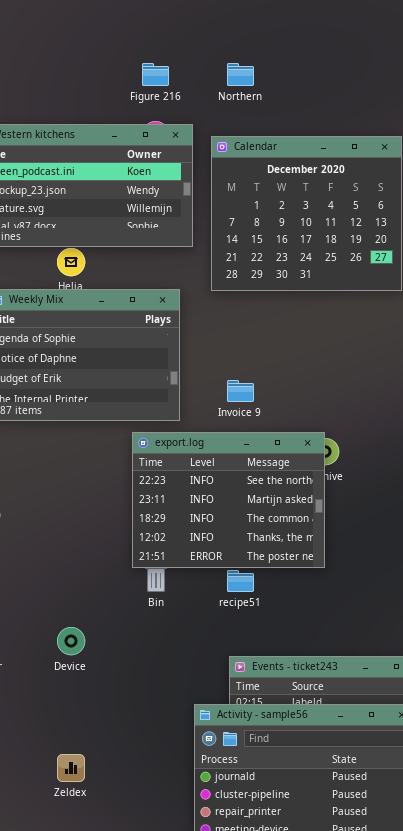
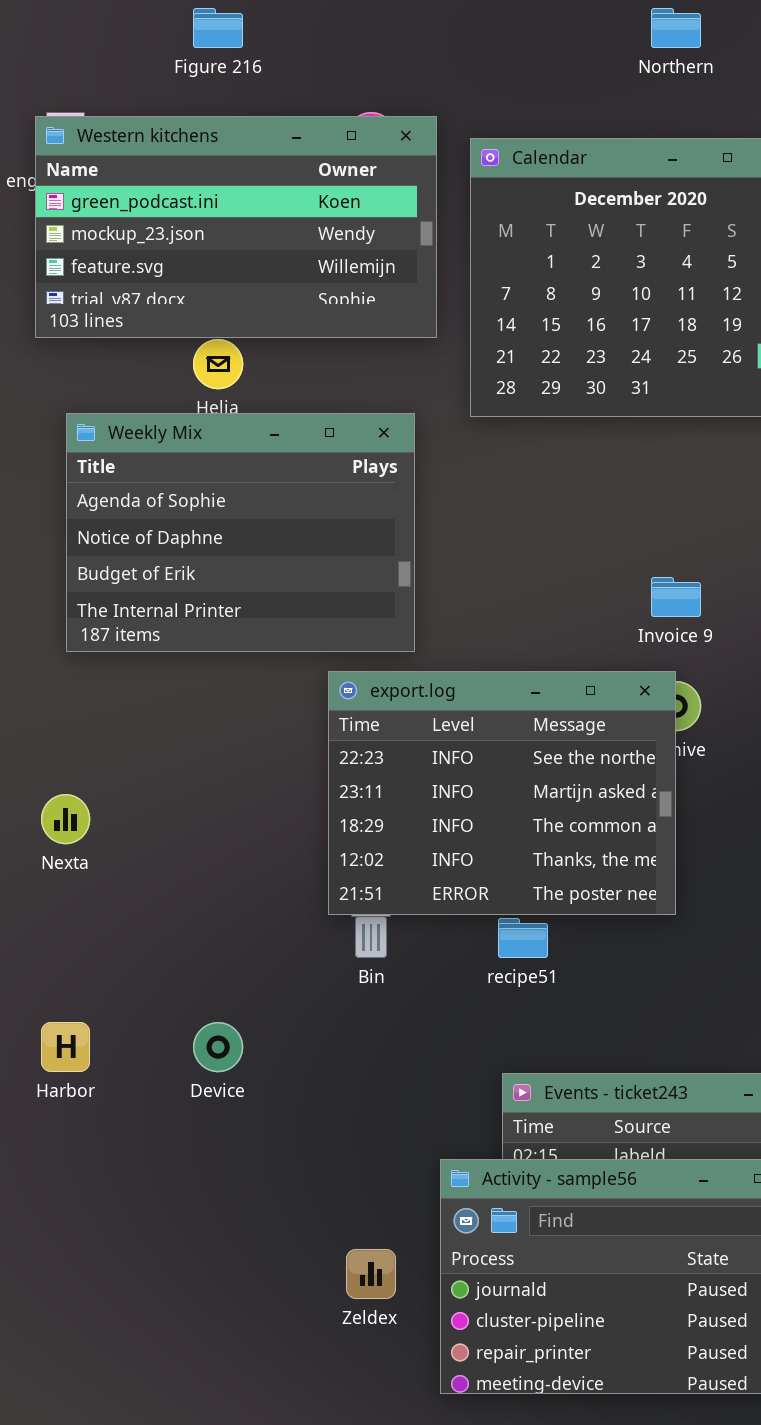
Figure 216: [142,63,169,86] -> [193,8,243,48], moved
Northern: [227,63,254,86] -> [651,8,701,48], moved
Invoice 9: [227,380,254,402] -> [651,577,701,617], moved
Zeldex: [57,754,85,782] -> [346,1249,396,1299], moved

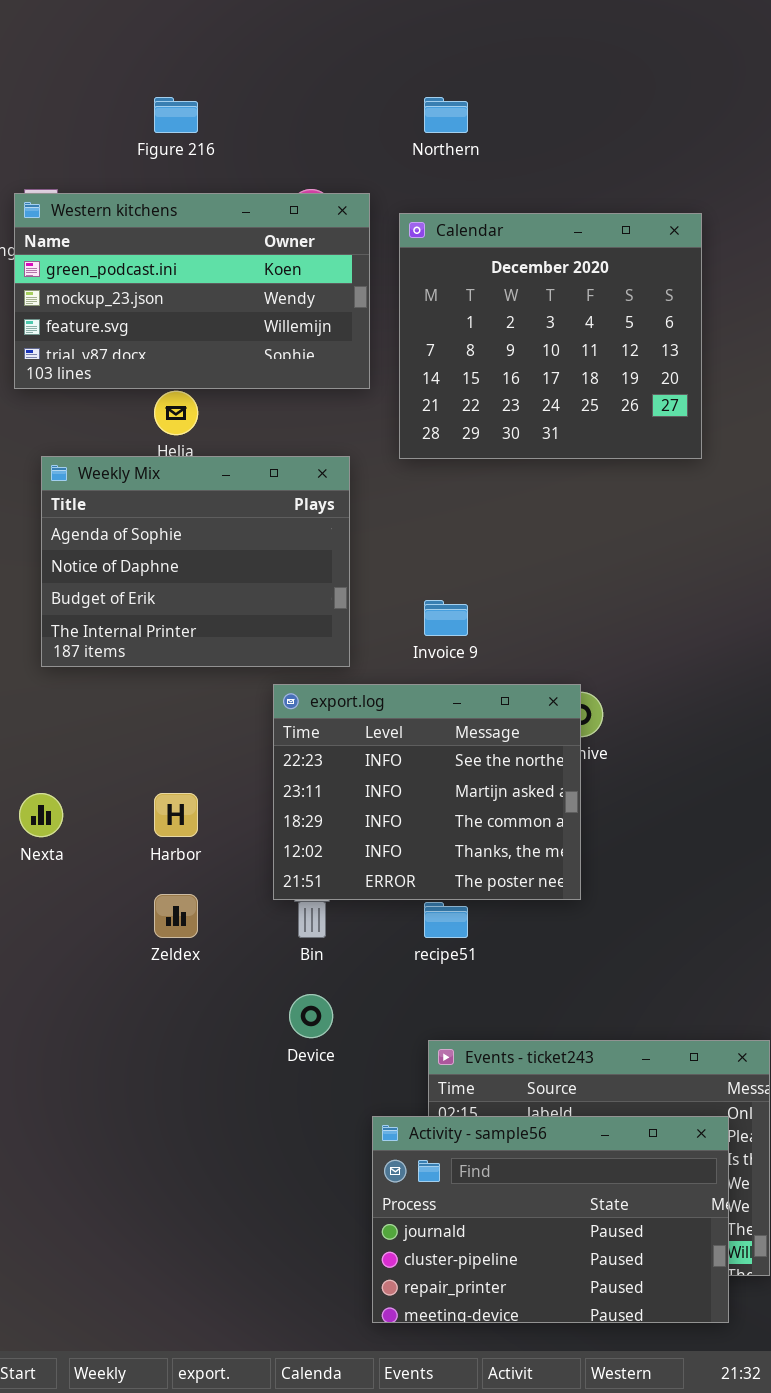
Northern: [651,8,701,48] -> [424,97,468,133], moved
Invoice 9: [651,577,701,617] -> [424,600,468,636], moved
Harbor: [41,1022,90,1072] -> [154,793,198,837], moved
Device: [193,1022,243,1072] -> [289,994,333,1038], moved
Zeldex: [346,1249,396,1299] -> [154,894,198,938], moved

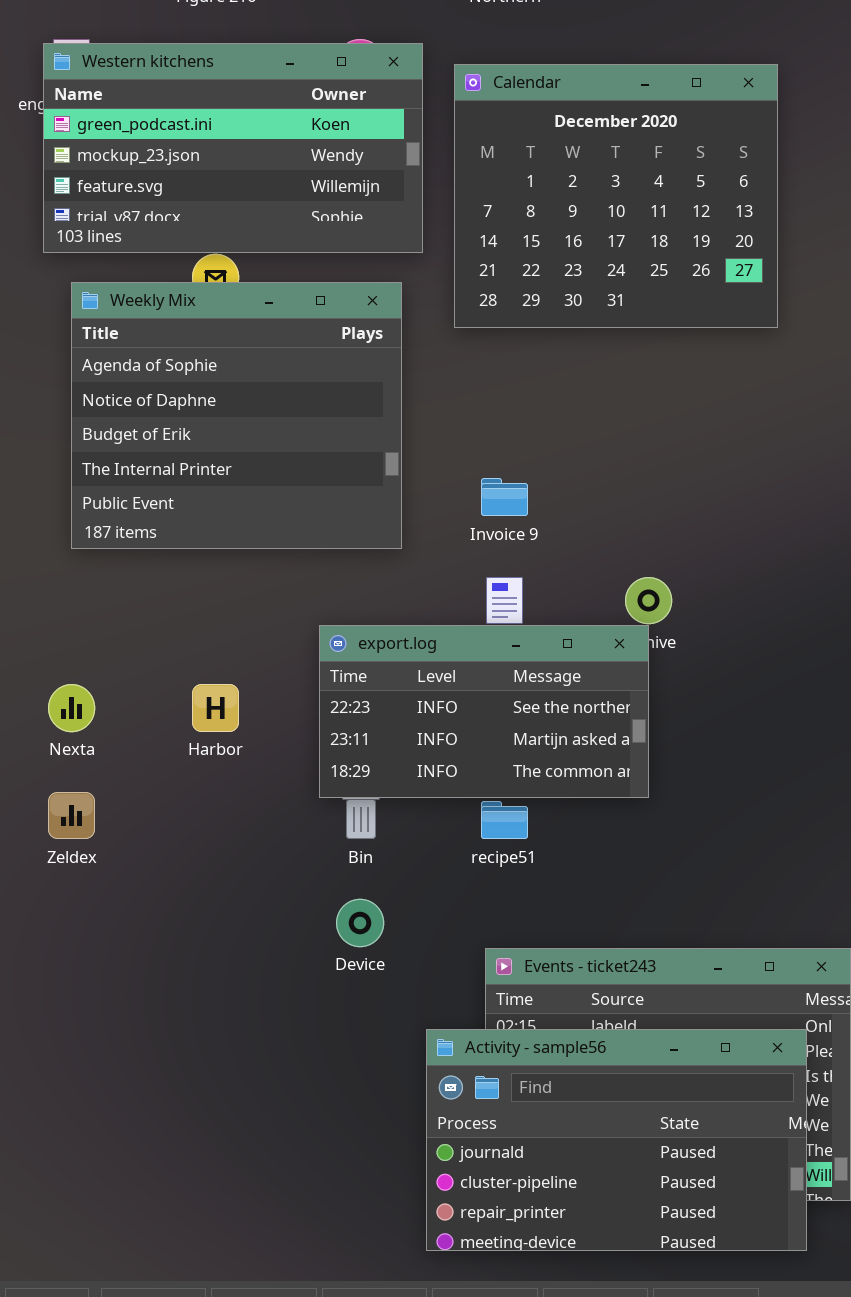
Weekly Mix: [41,456,350,667] -> [71,282,402,549], resized
export.log: [273,684,581,900] -> [319,625,649,798], resized
Zeldex: [154,894,198,938] -> [48,792,95,839], moved

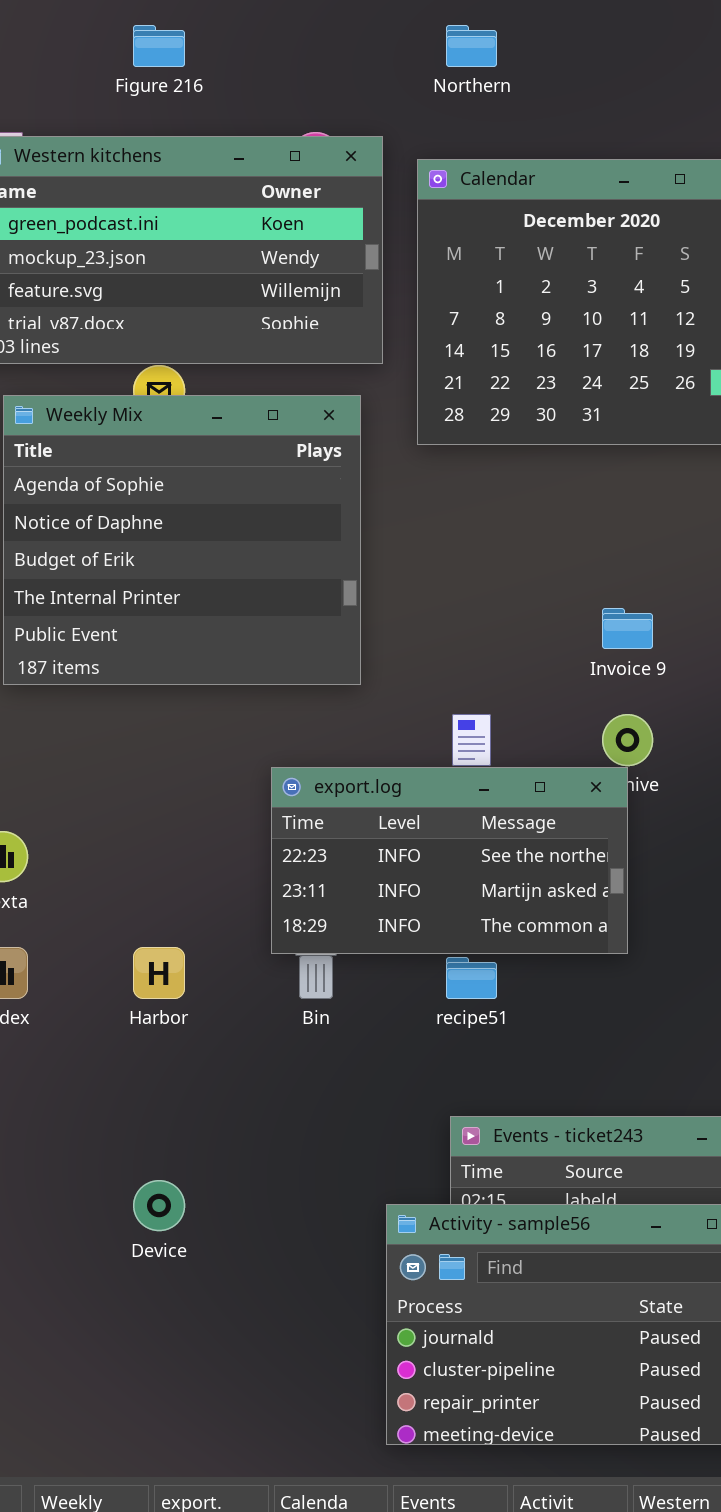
Invoice 9: [481,478,528,516] -> [602,608,653,649], moved
Harbor: [192,684,239,732] -> [133,947,185,999], moved
Device: [336,899,384,947] -> [133,1180,185,1231], moved

